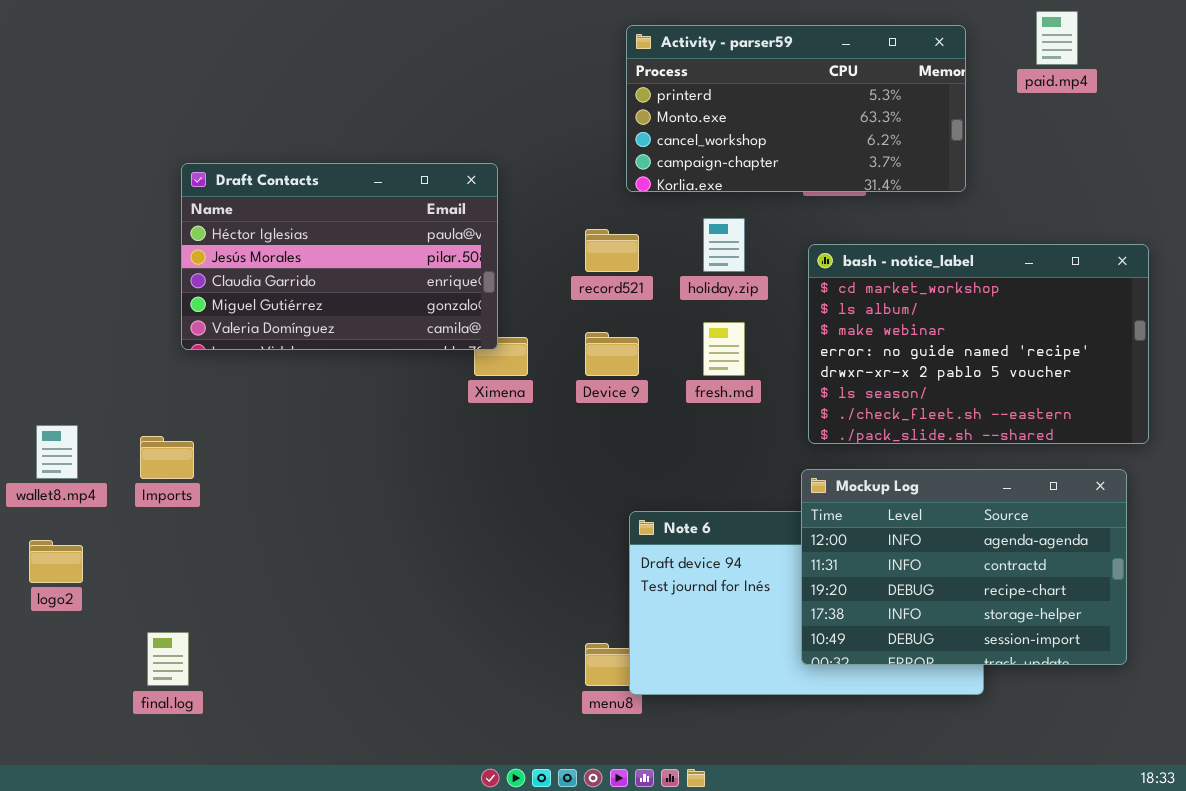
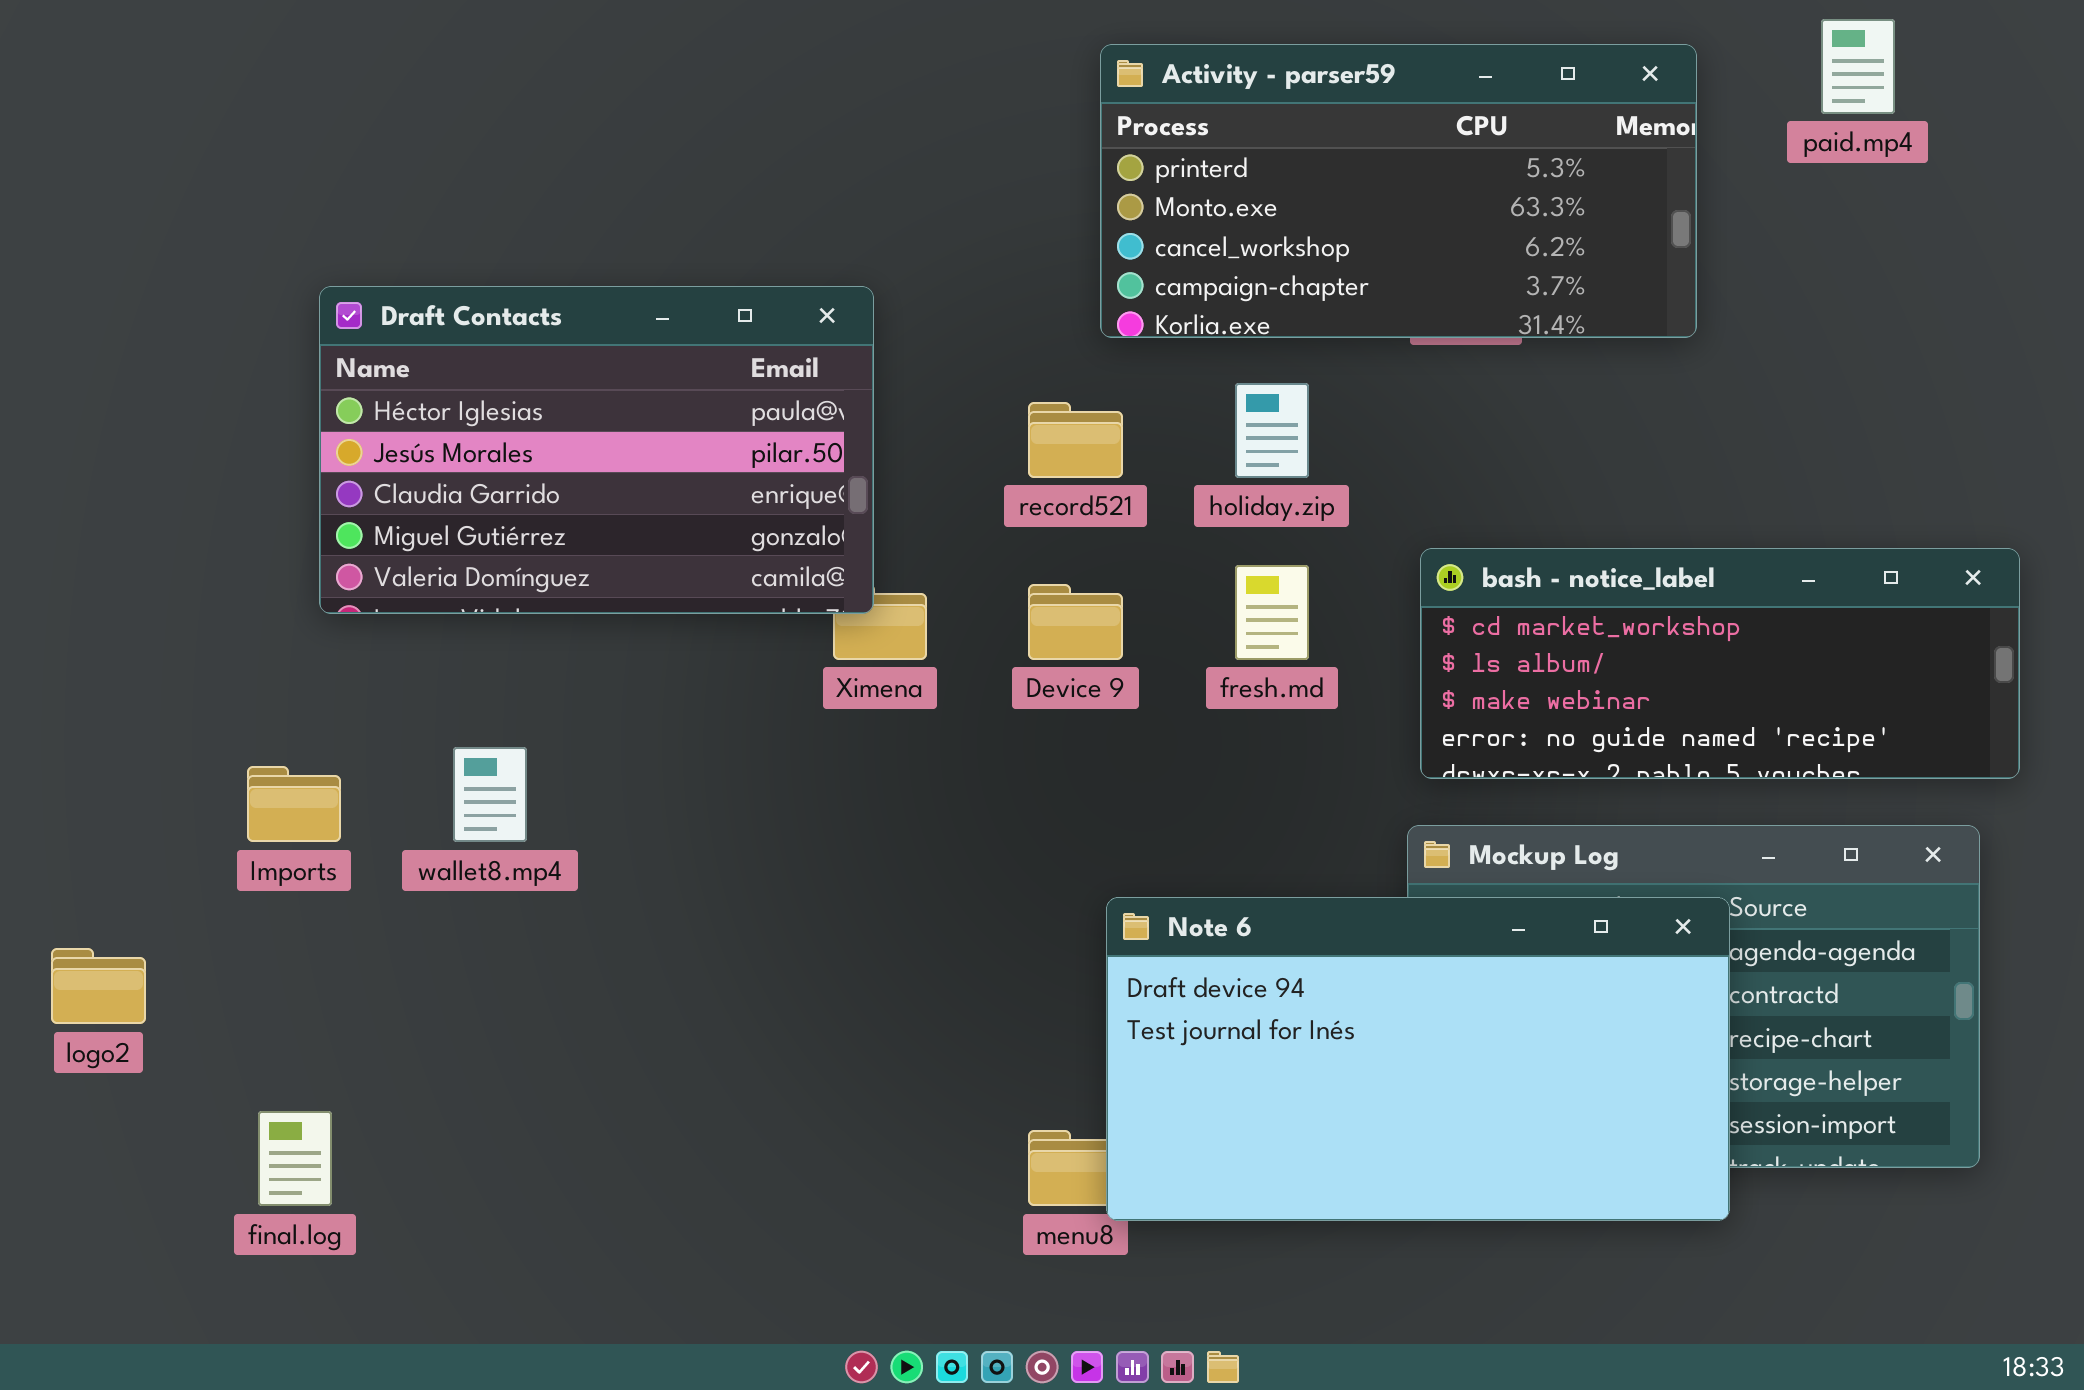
bash - notice_label: [808,244,1149,444] -> [1420,548,2020,779], resized
wallet8.mp4: [36,425,78,479] -> [453,747,527,842], moved
Note 6: [629,511,984,695] -> [1106,897,1730,1221], raised

